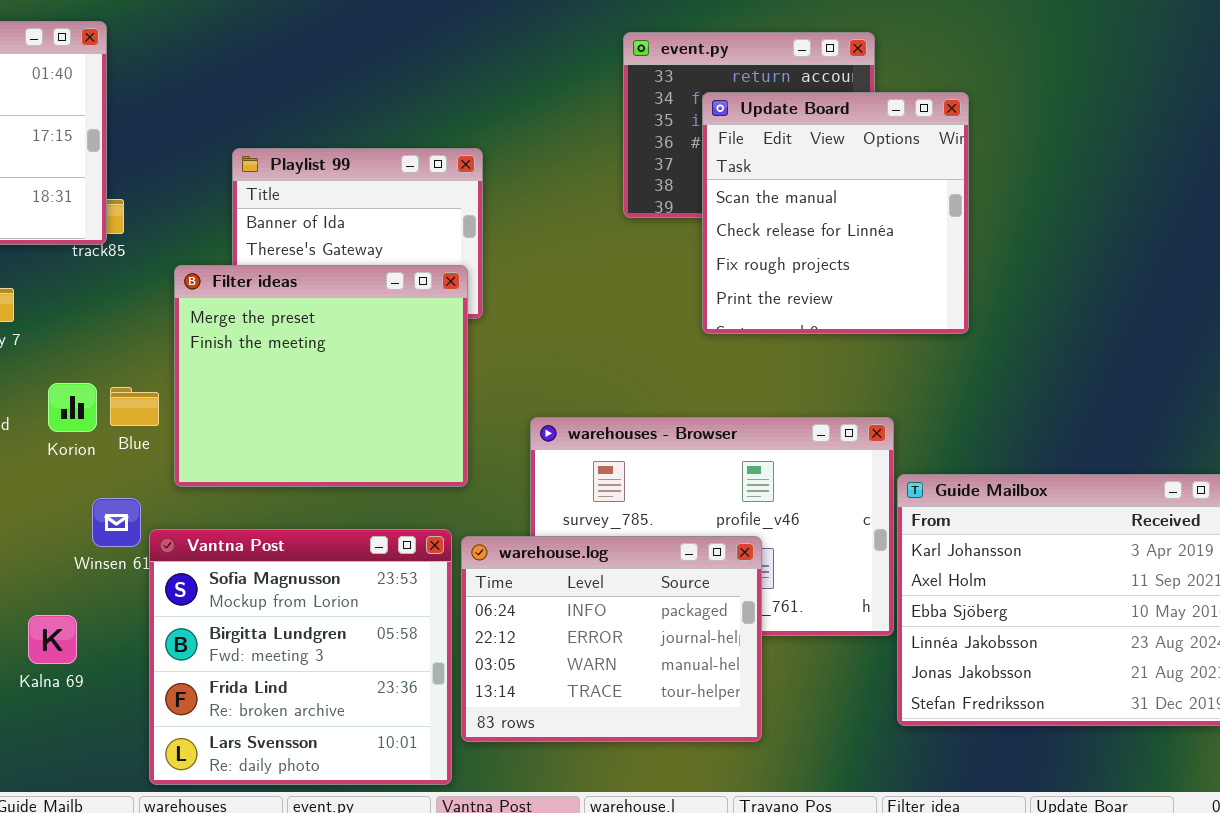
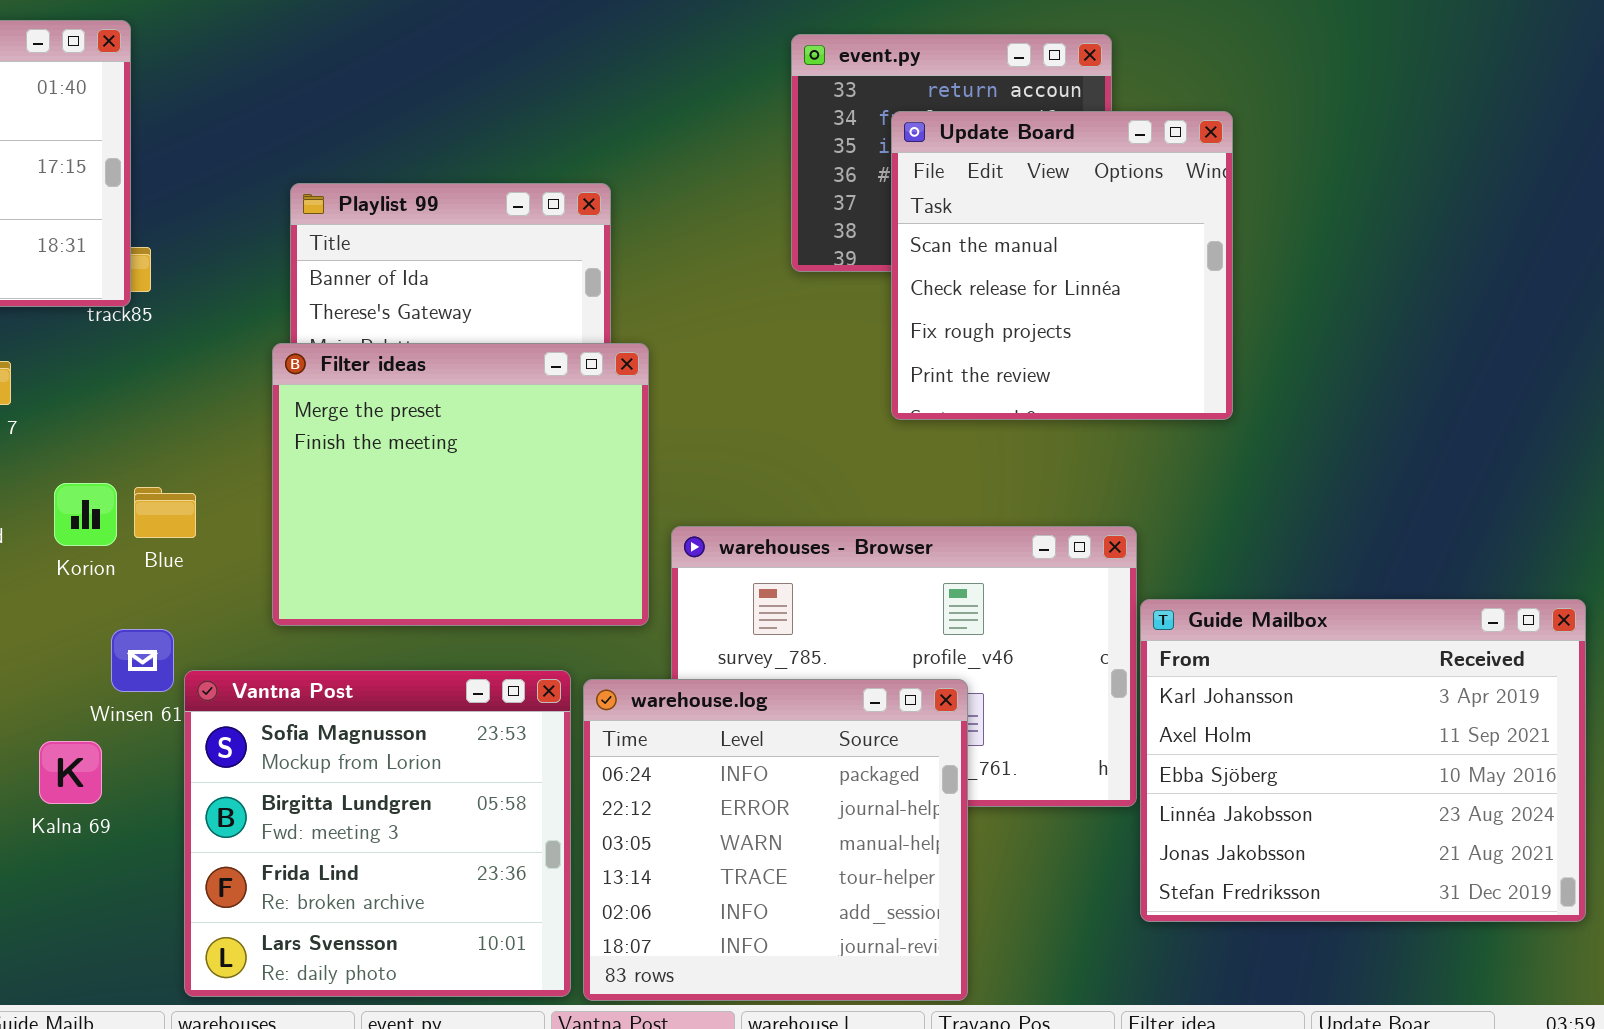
Filter ideas: [174,265,468,487] -> [272,343,649,626], moved
warehouse.log: [461,536,762,742] -> [583,679,968,1001], resized
Kalna 69: [28,615,77,664] -> [39,741,102,804], moved

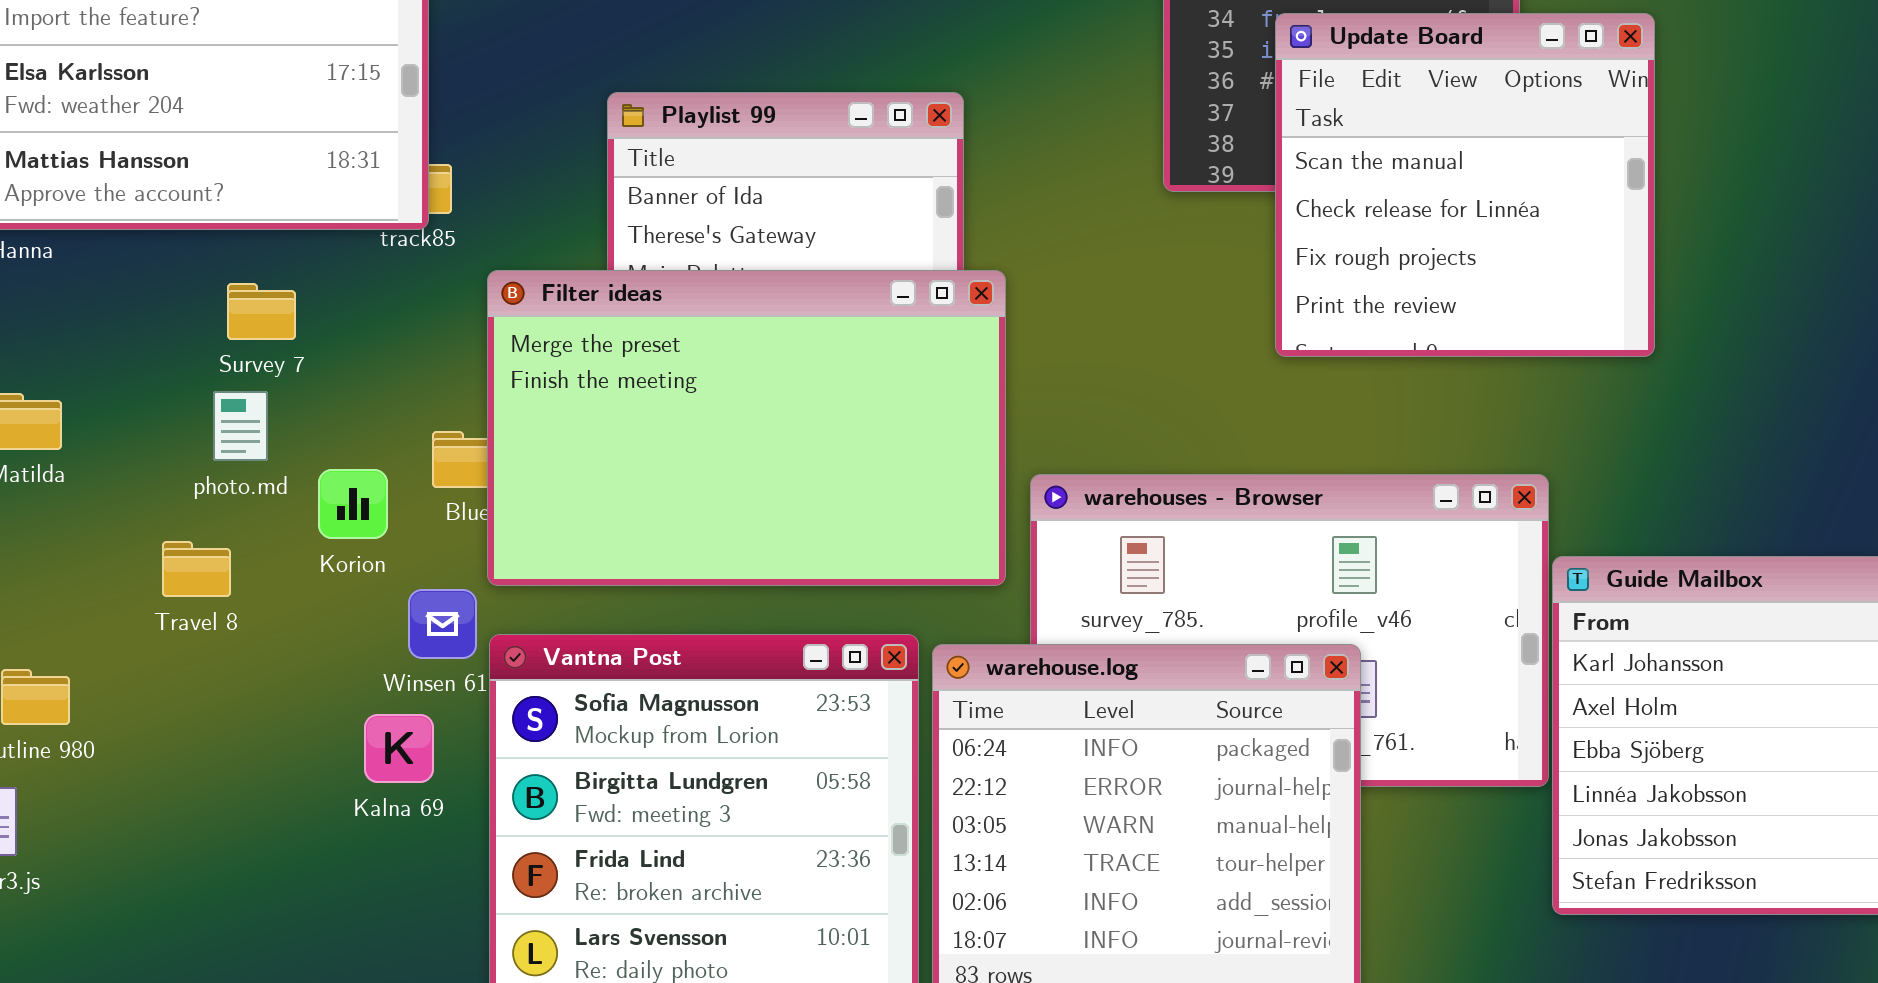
Filter ideas: [272,343,649,626] -> [487,270,1006,586], resized
Korion: [54,483,117,546] -> [318,469,388,539], moved
Kalna 69: [39,741,102,804] -> [364,714,434,783], moved

